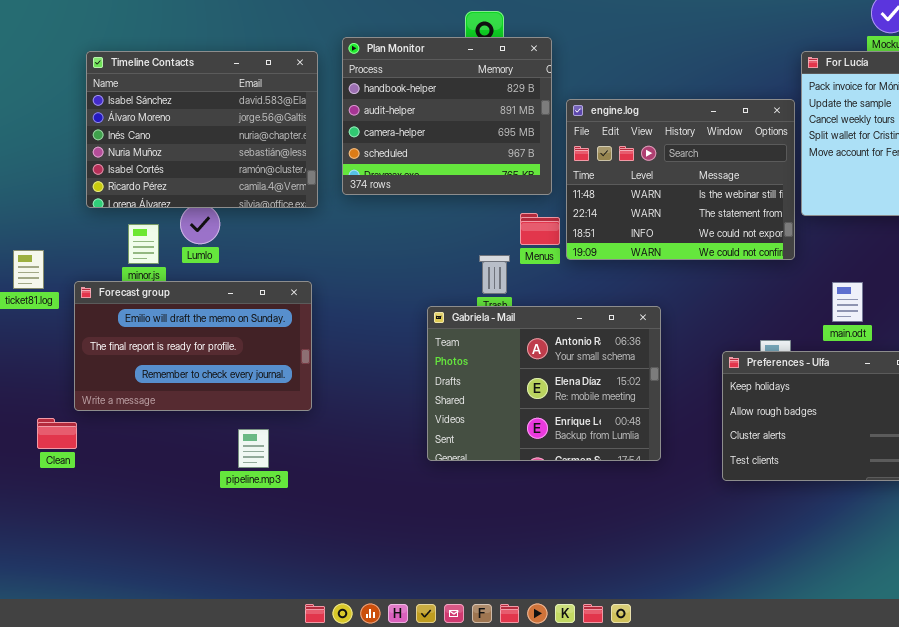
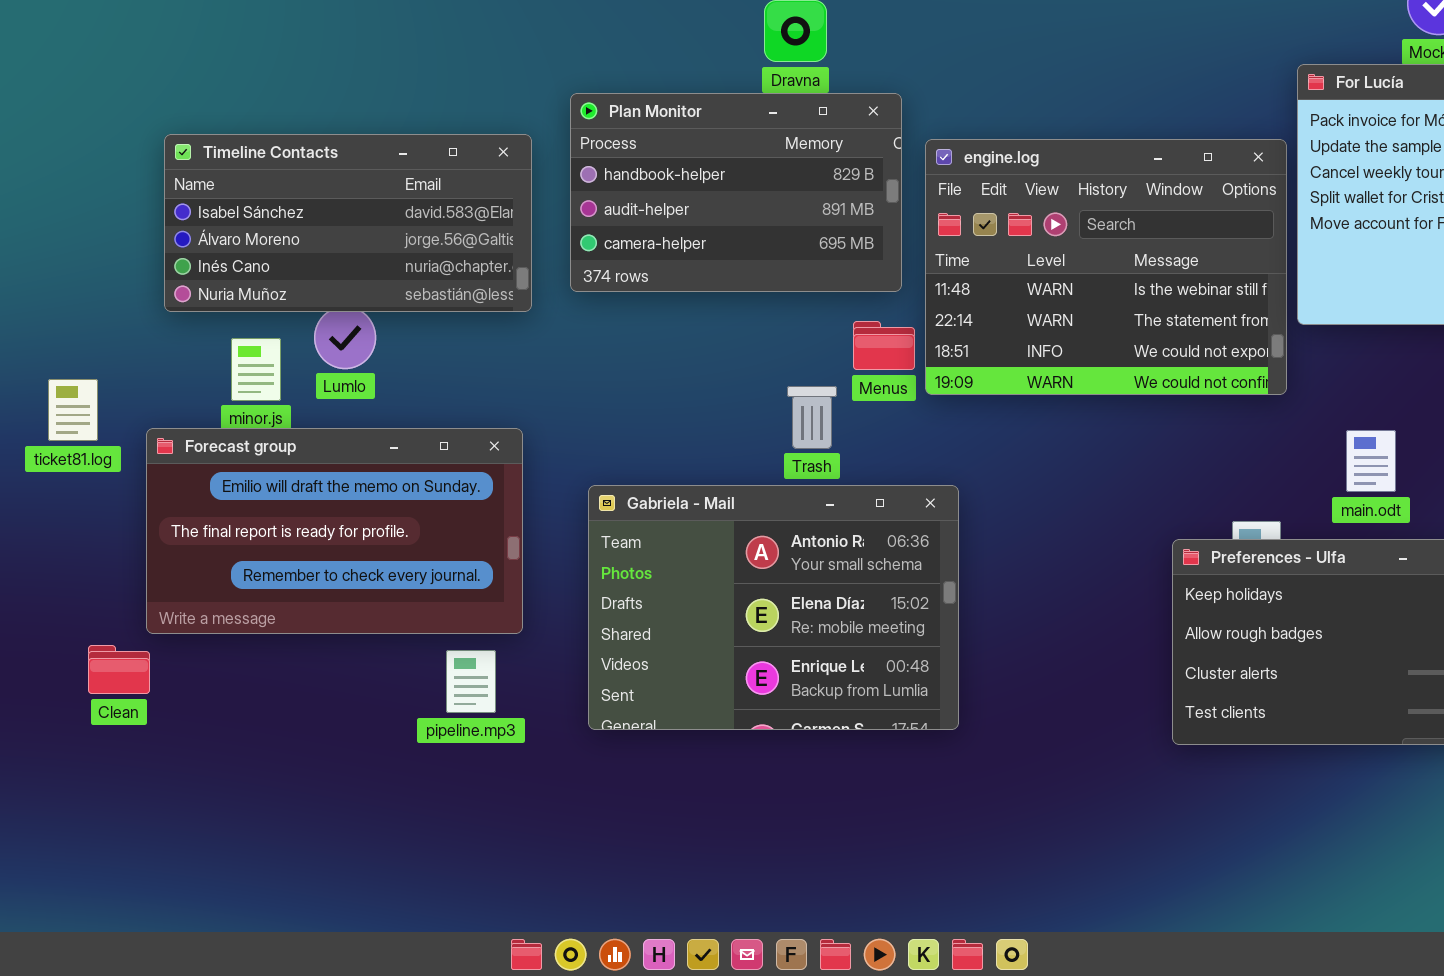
Plan Monitor: [342,37,552,195] -> [570,93,902,292], resized
Timeline Contacts: [86,51,318,208] -> [164,134,532,312], resized
Gabriela - Mail: [427,306,661,461] -> [588,485,959,730], moved
pipeline.mp3: [238,429,269,468] -> [446,650,496,713], moved

